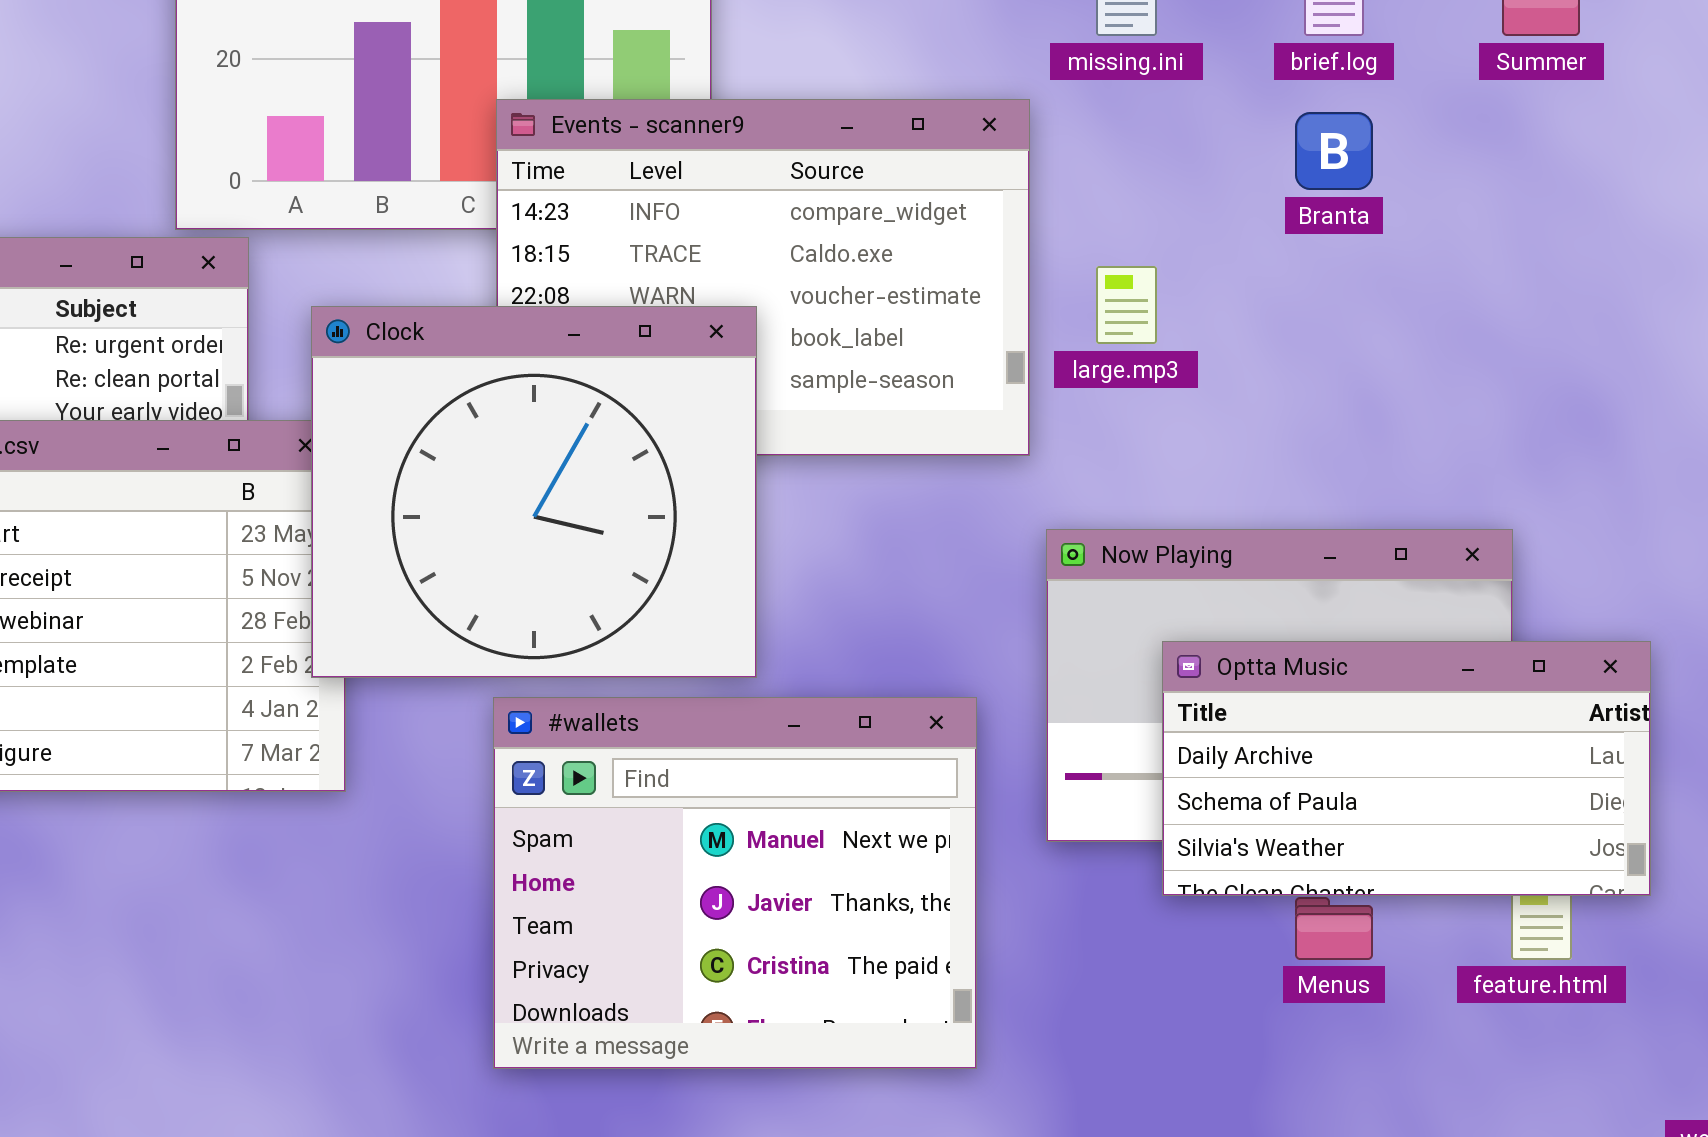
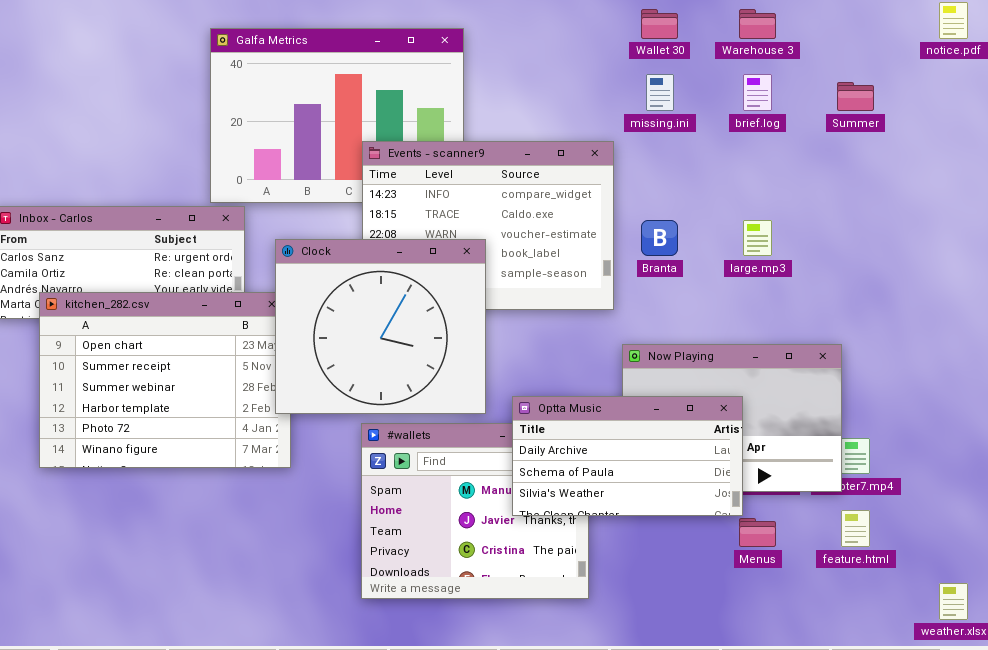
Branta: [1295,112,1373,190] -> [641,220,678,256], moved
large.mp3: [1096,266,1157,344] -> [743,220,772,256], moved
Optta Music: [1162,641,1651,896] -> [512,396,743,516], moved

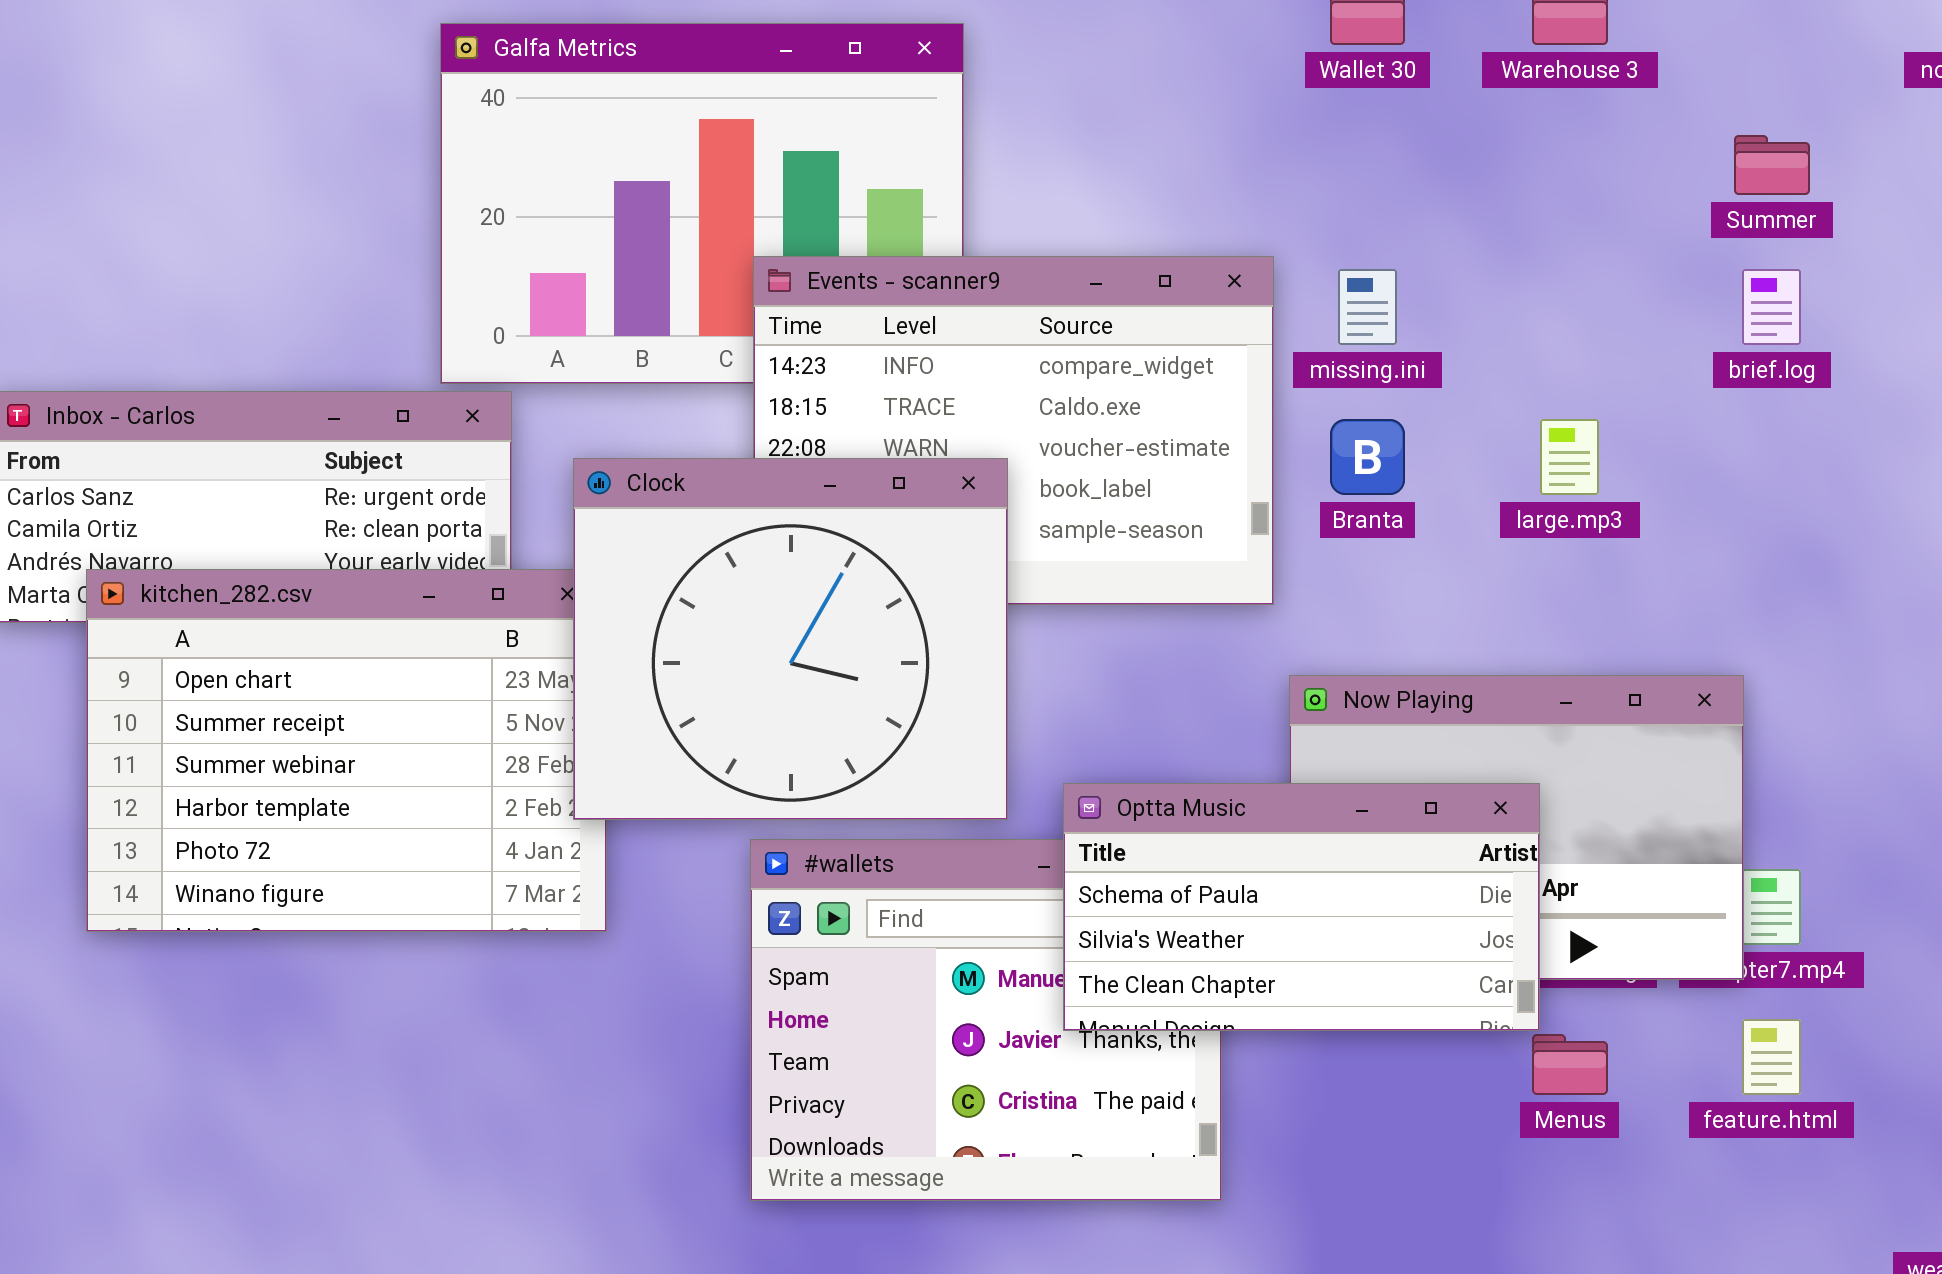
missing.ini: [646,74,674,111] -> [1338,269,1397,345], moved
brief.log: [743,74,772,111] -> [1742,269,1801,345], moved
Optta Music: [512,396,743,516] -> [1063,783,1540,1031], scrolled down 1 row

